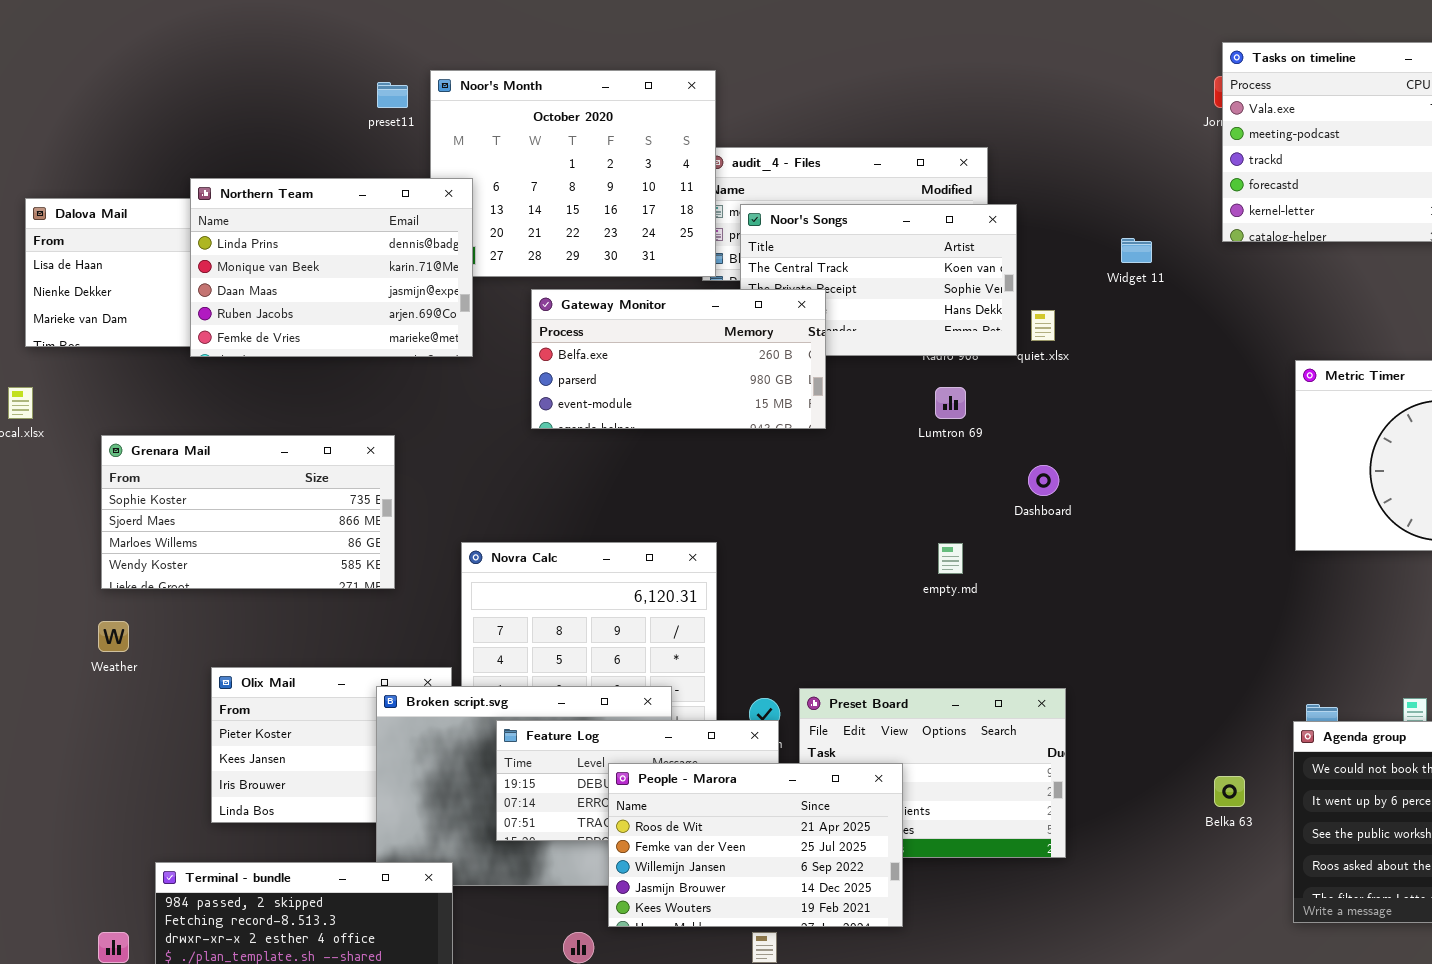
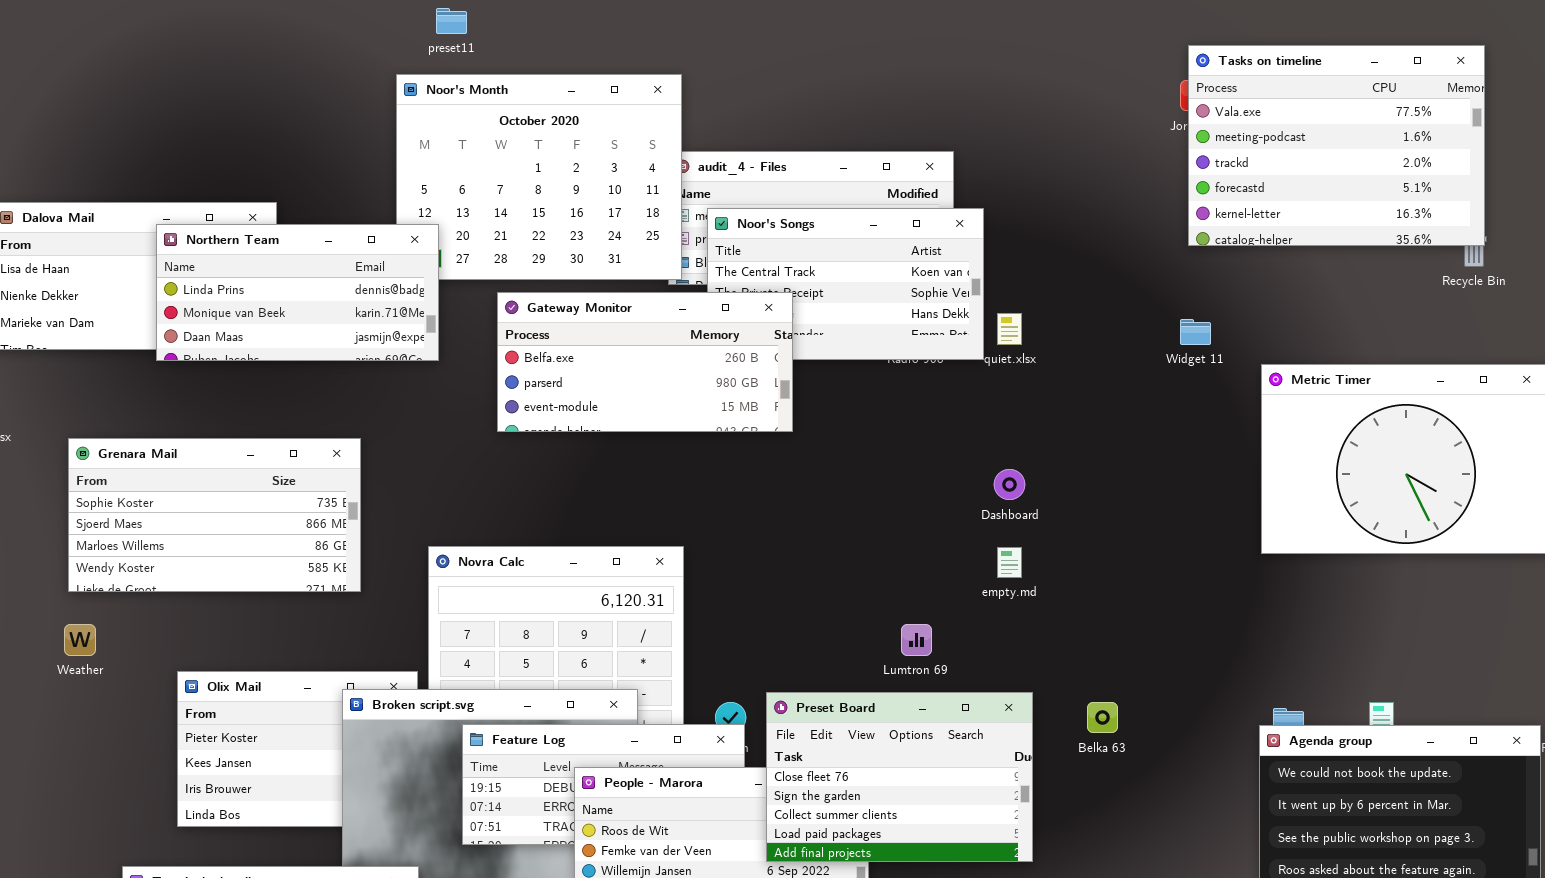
preset11: [377,82,408,108] -> [436,8,467,34], moved
Northern Team: [190,178,473,357] -> [156,224,439,361], resized
Widget 11: [1121,238,1152,263] -> [1180,319,1211,345], moved
Lumtron 69: [935,387,966,419] -> [901,624,932,656], moved
empty.md: [938,543,963,574] -> [997,547,1022,578], moved
Preset Board: [799,688,1066,858] -> [766,692,1033,862], raised
Belka 63: [1214,776,1245,807] -> [1087,702,1118,733], moved

